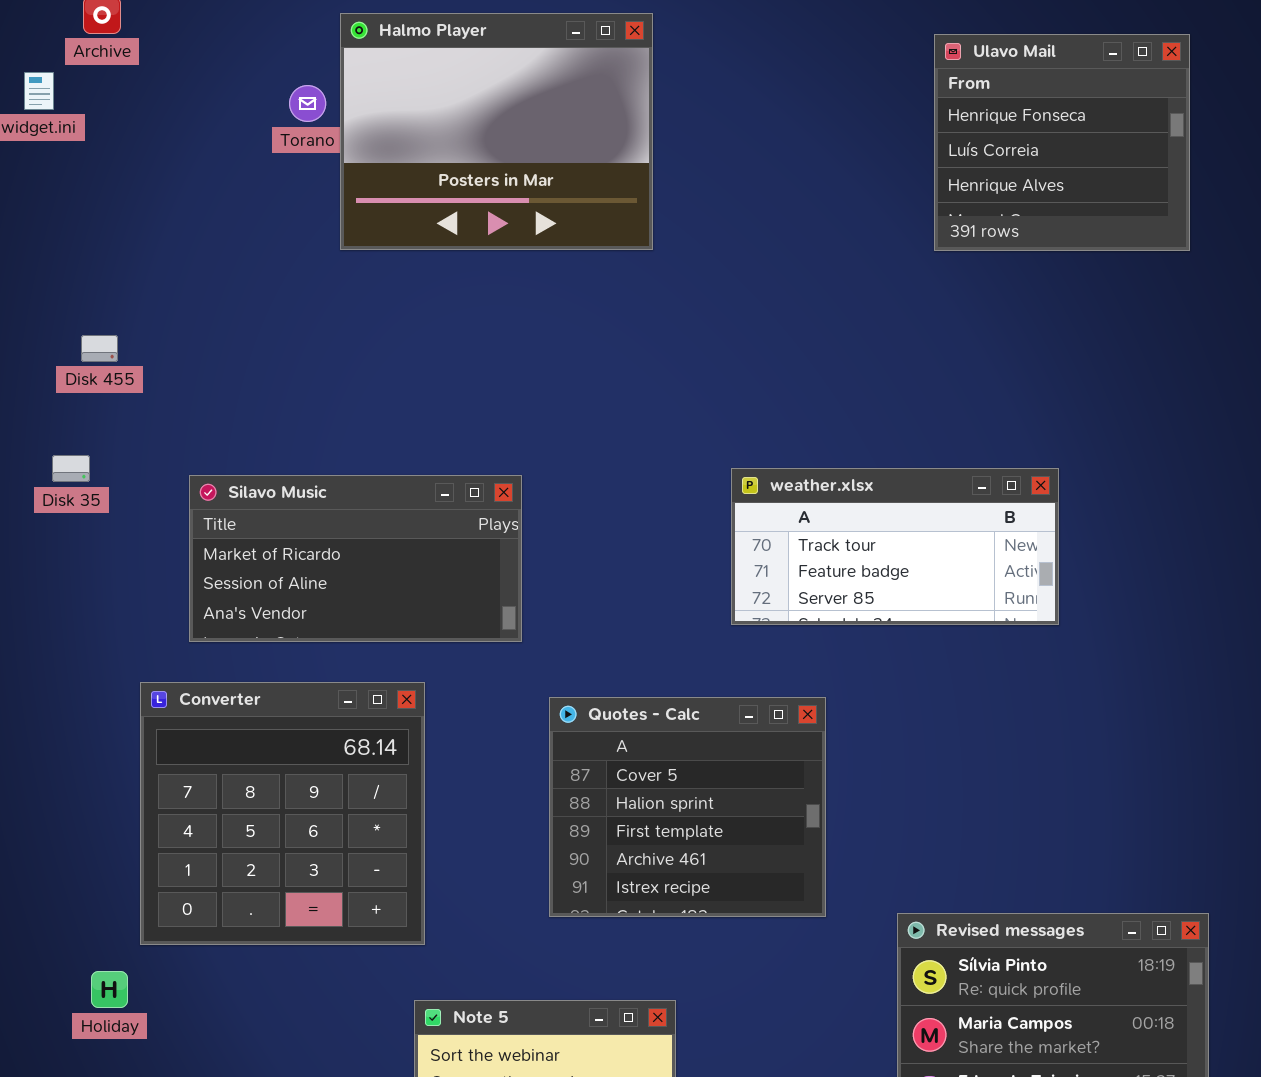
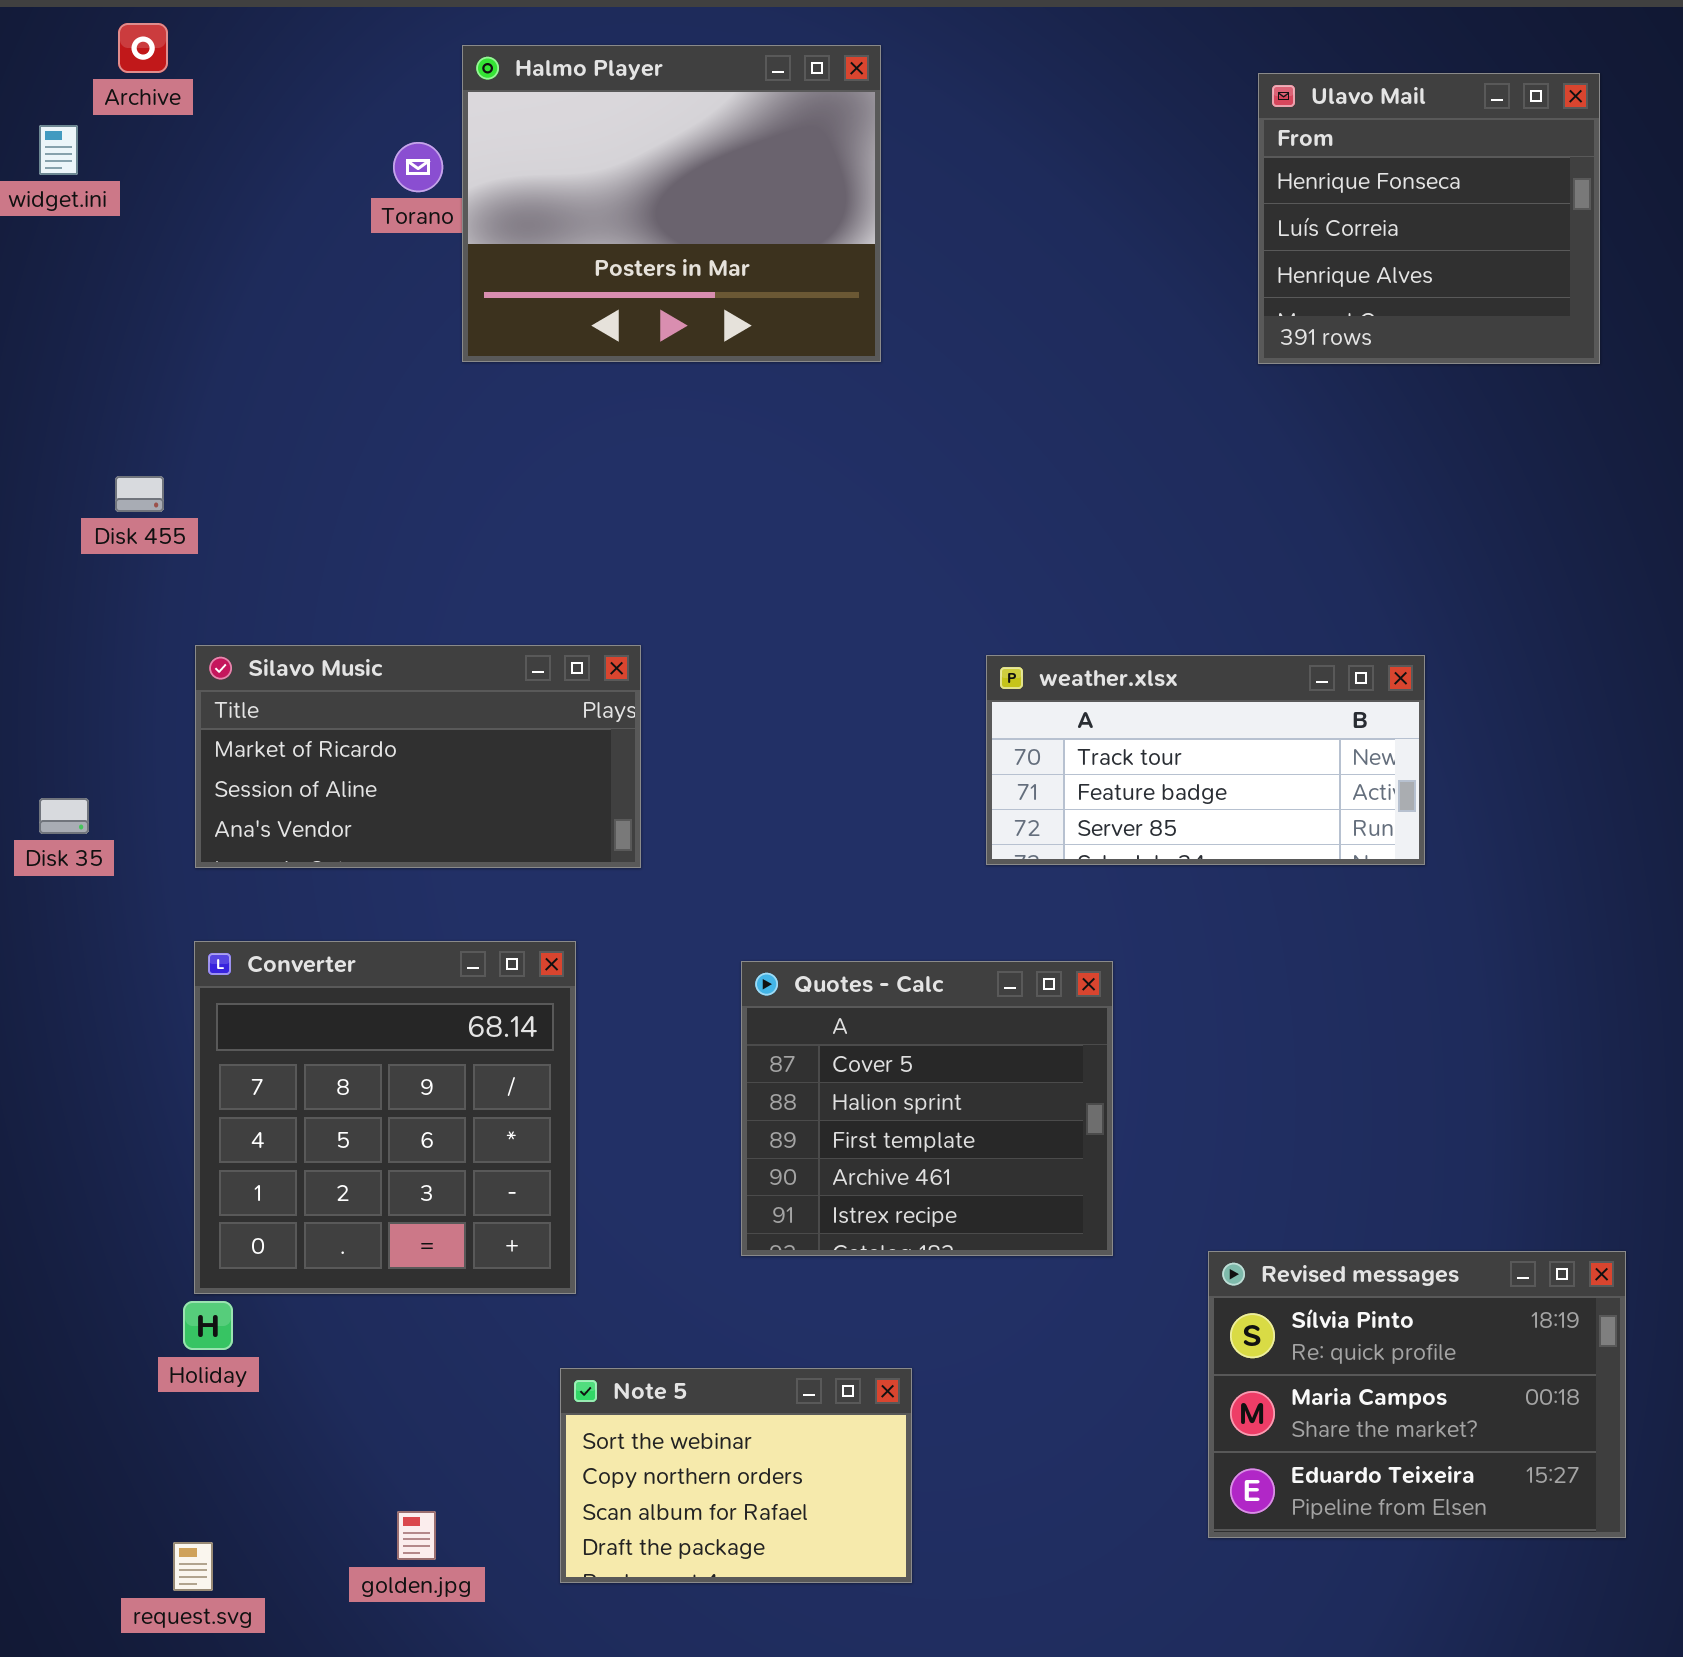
Disk 35: [52,455,90,482] -> [39,798,89,834], moved
Silavo Music: [189,475,522,642] -> [195,645,641,868], moved
Holiday: [91,971,128,1008] -> [183,1301,233,1350], moved

